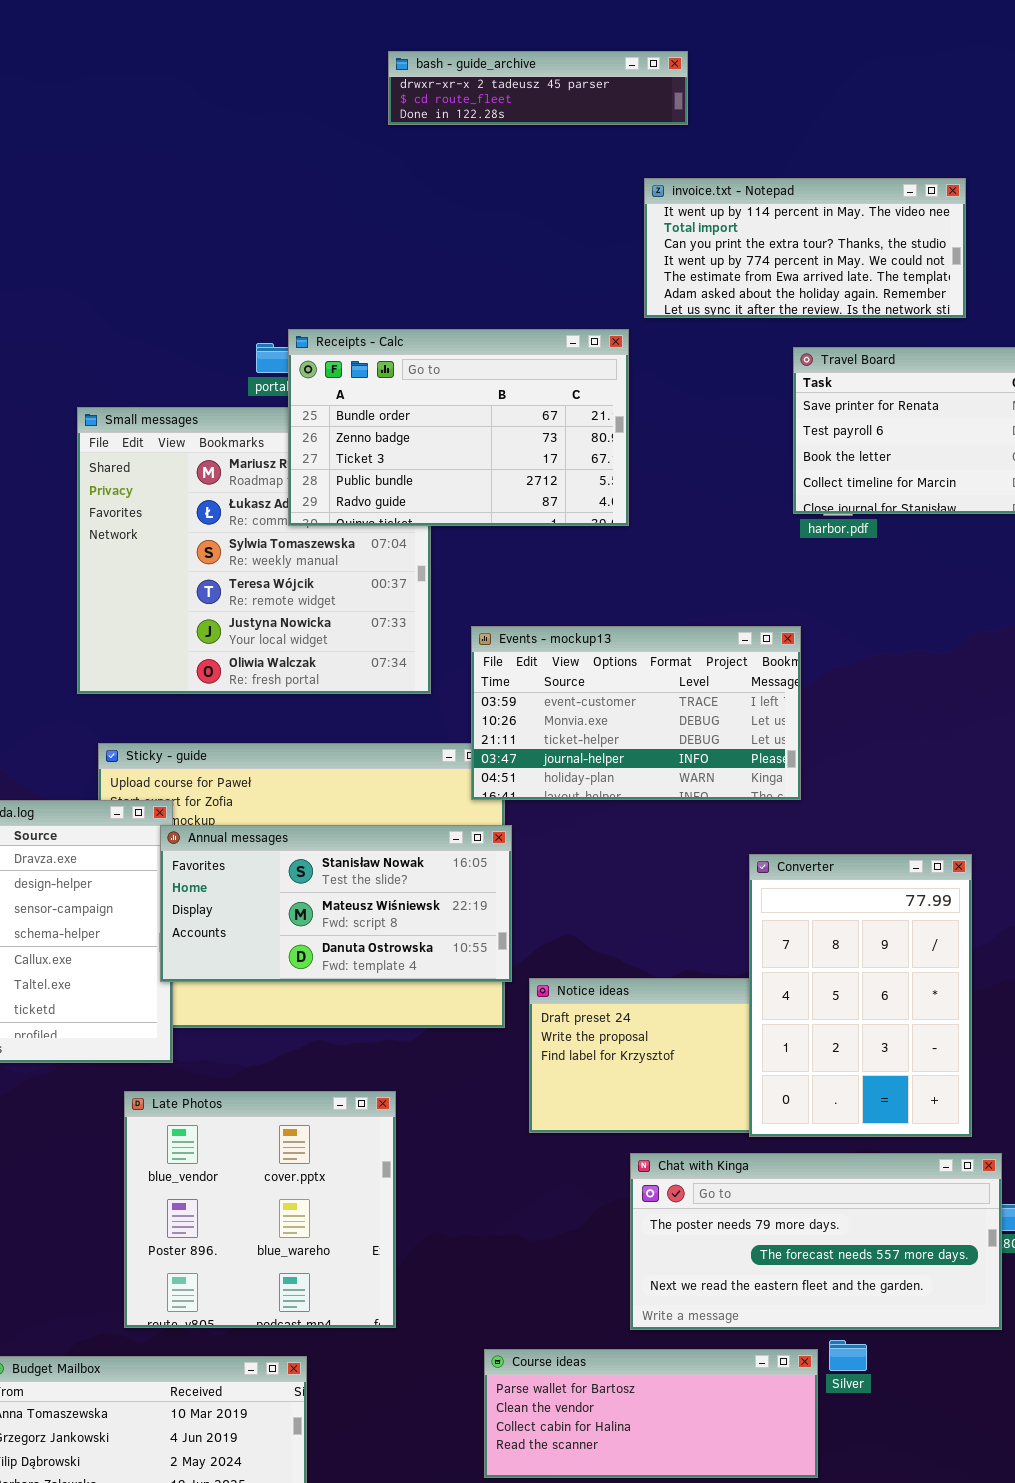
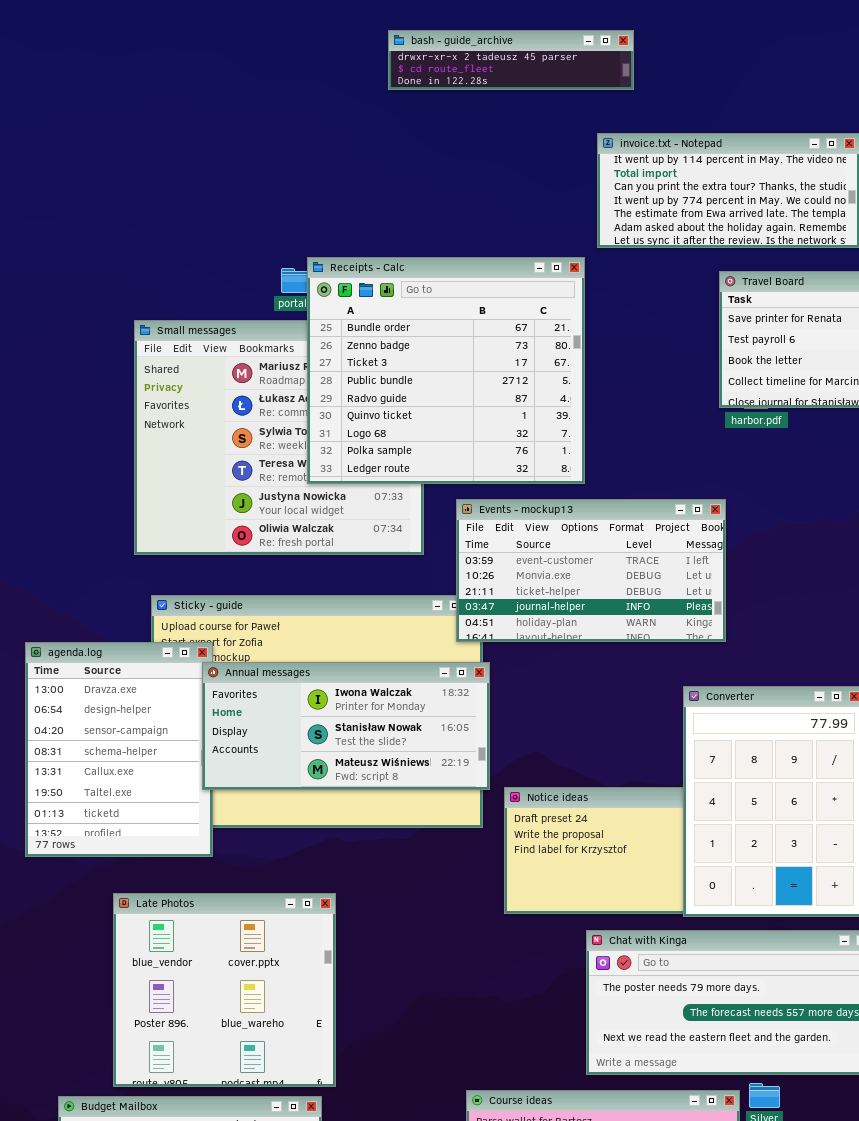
Receipts - Calc: [288,329,629,526] -> [307,257,585,484], resized
Annual messages: [160,825,512,982] -> [202,662,490,790], scrolled up 1 row
Late Photos: [124,1091,396,1328] -> [113,893,336,1087], moved

